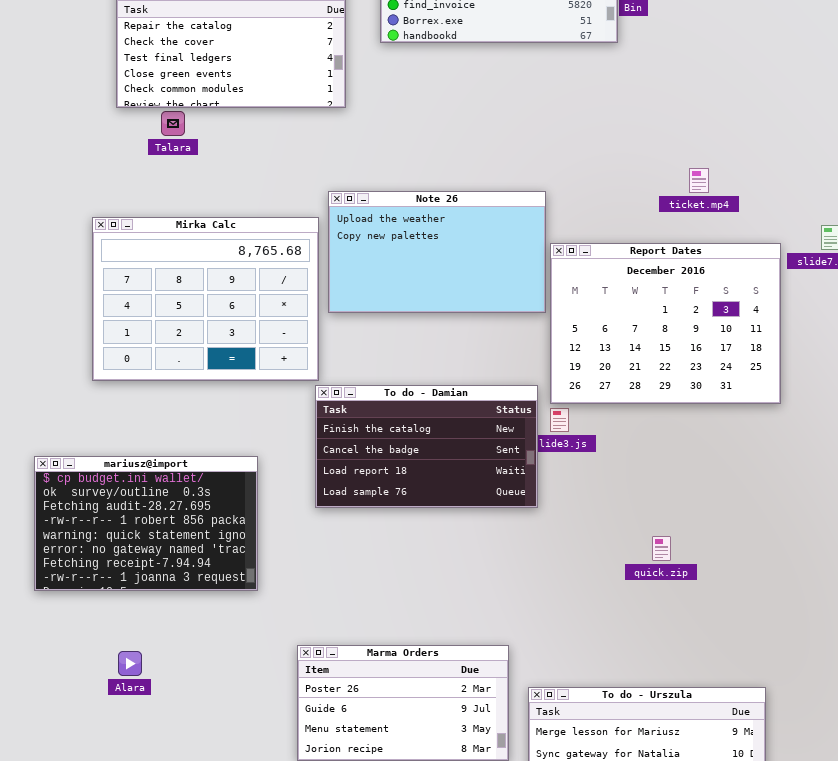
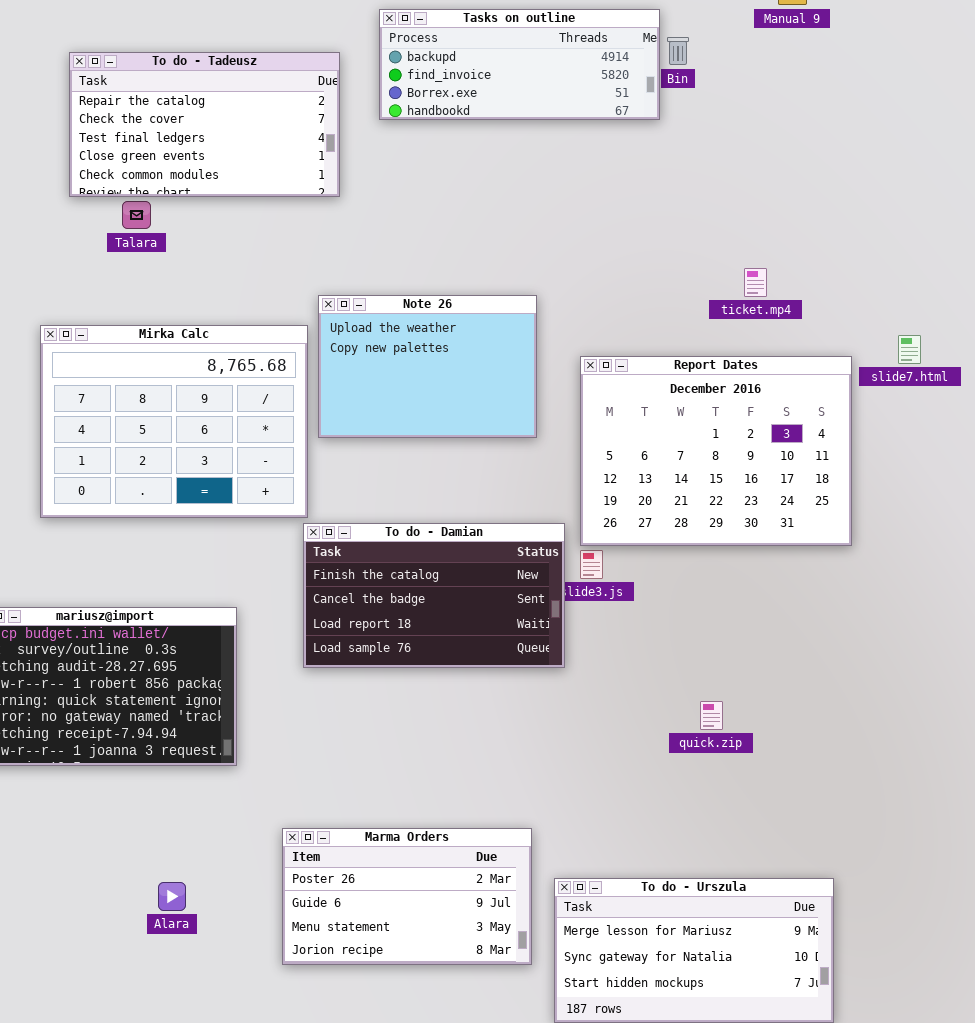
Note 26: [328,191,546,313] -> [318,295,537,438], resized
Alara: [118,651,142,676] -> [158,882,186,911], moved

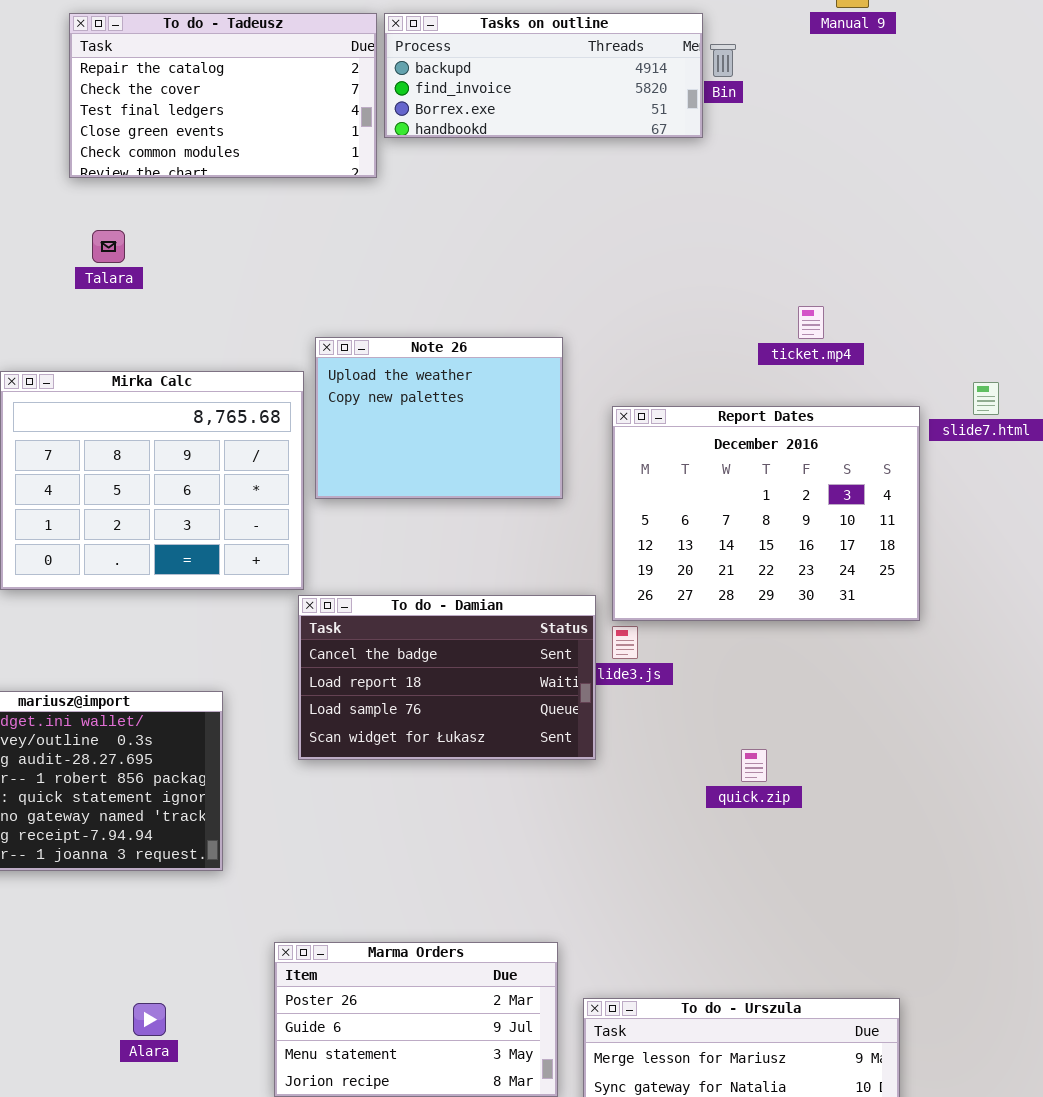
To do - Tadeusz: [69,52,340,197] -> [69,13,377,178], moved
To do - Damian: [303,523,565,668] -> [298,595,596,760], scrolled down 1 row
quick.zip: [700,701,723,730] -> [741,749,767,782], moved

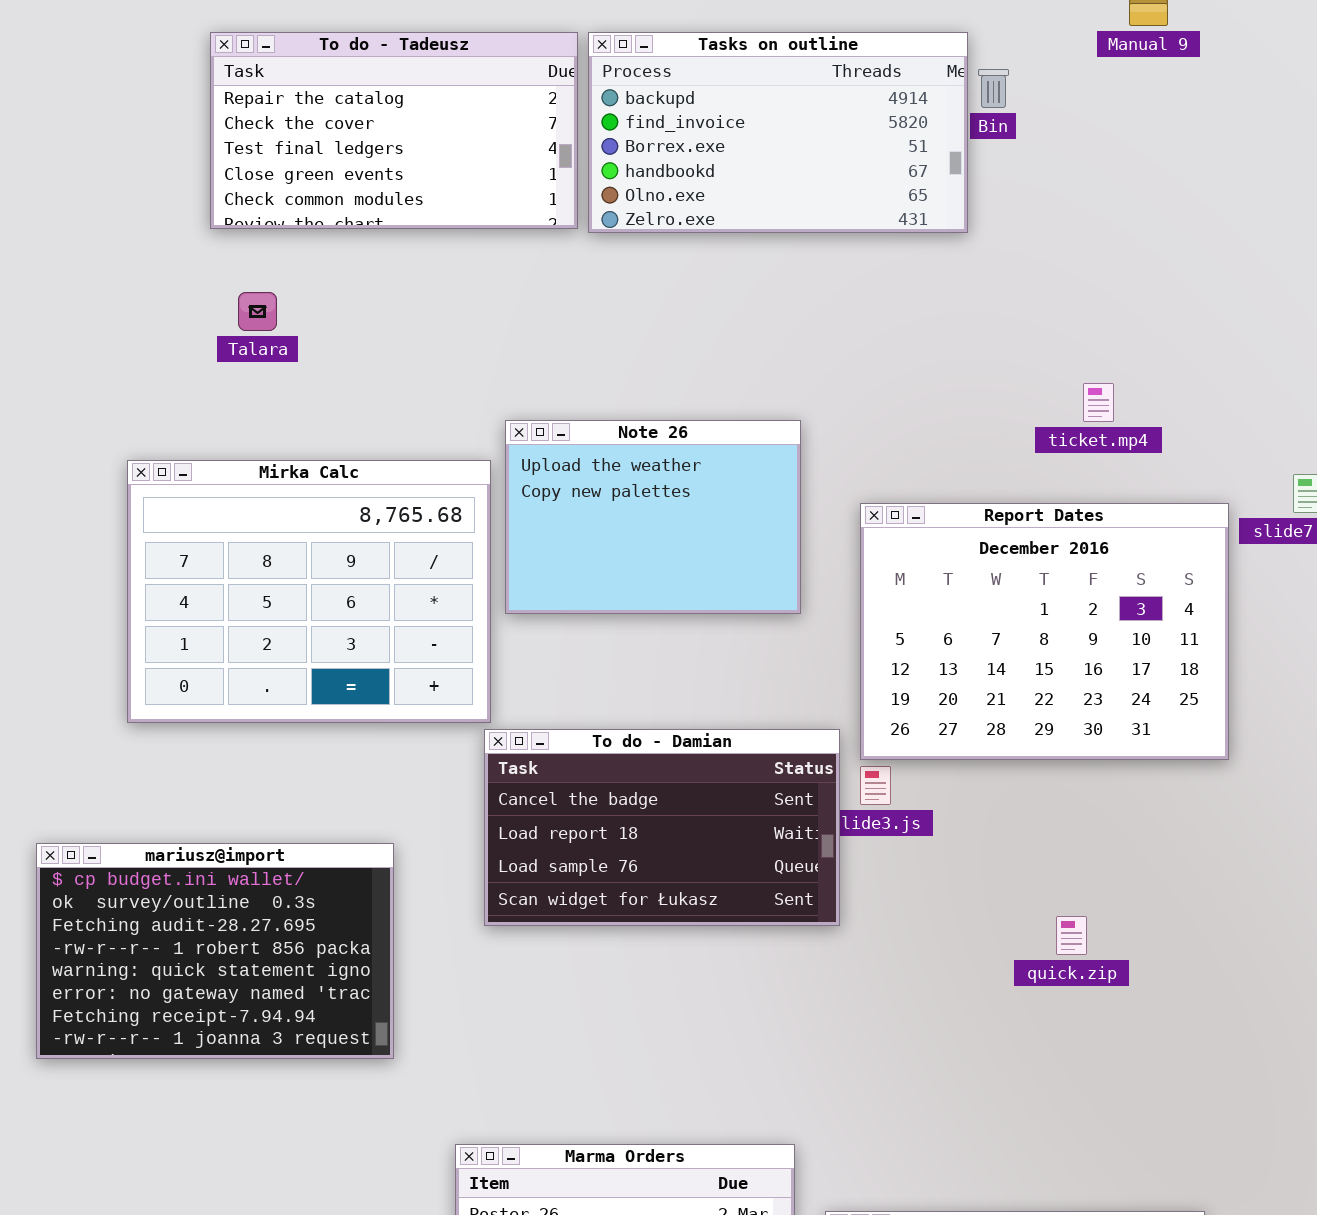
Tasks on outline: [384,13,703,138] -> [588,32,968,233], resized
quick.zip: [741,749,767,782] -> [1056,916,1087,955], moved

